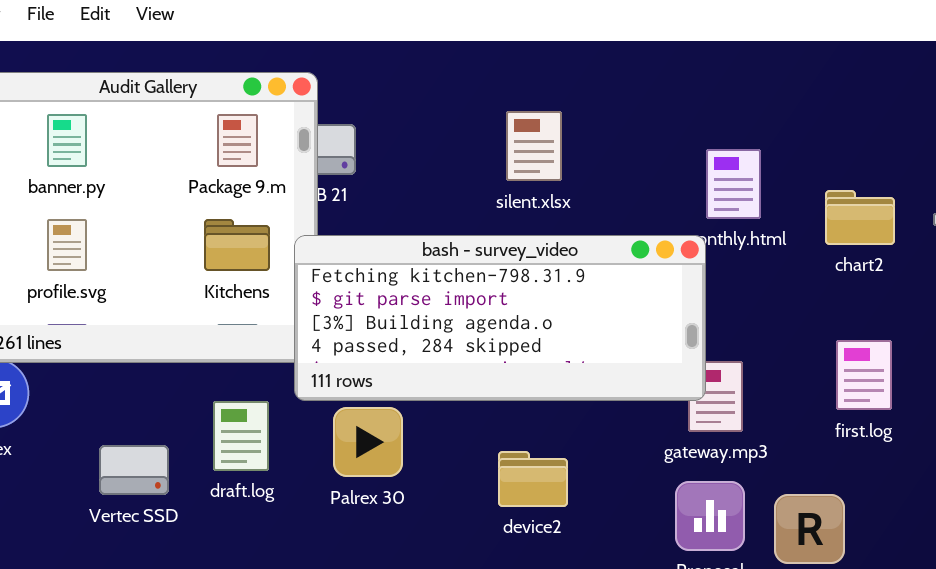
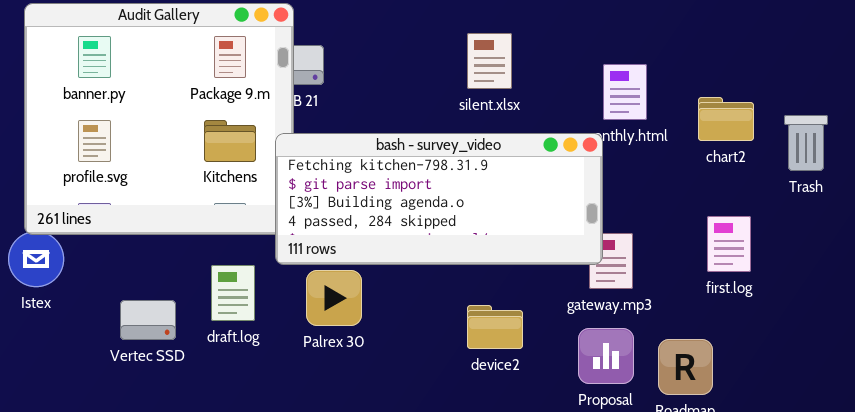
silent.xlsx: [506,111,562,181] -> [467,33,512,89], moved
device2: [498,451,568,507] -> [467,305,523,349], moved

